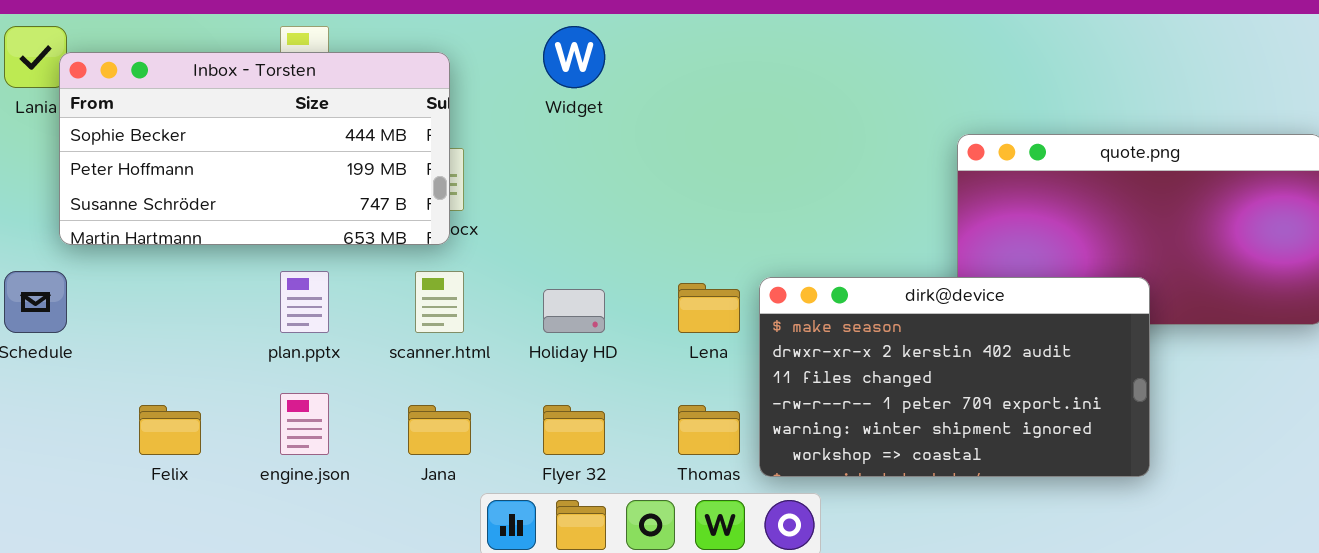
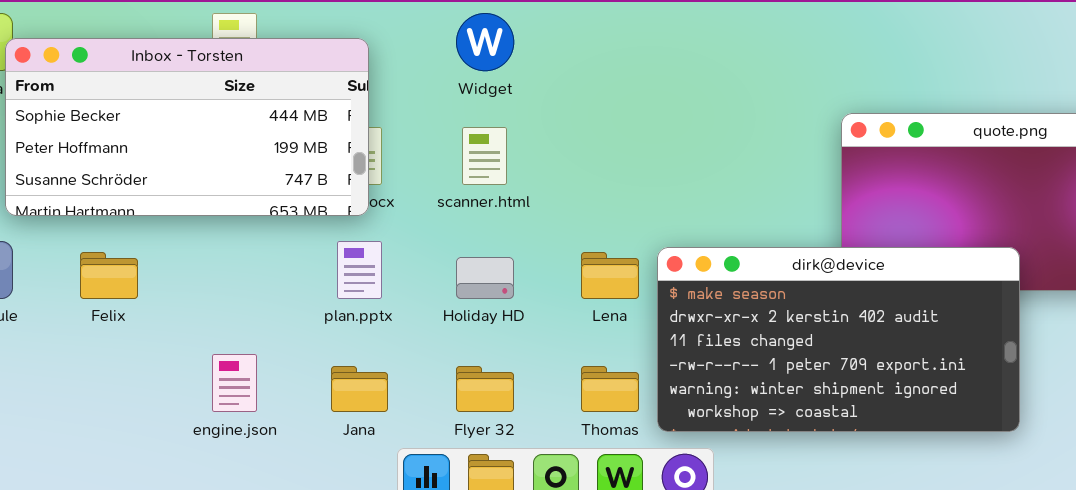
plan.pptx: [280,271,329,333] -> [337,241,382,299], moved
scanner.html: [415,271,464,333] -> [462,127,507,185], moved
Felix: [139,405,201,455] -> [80,252,138,299], moved

